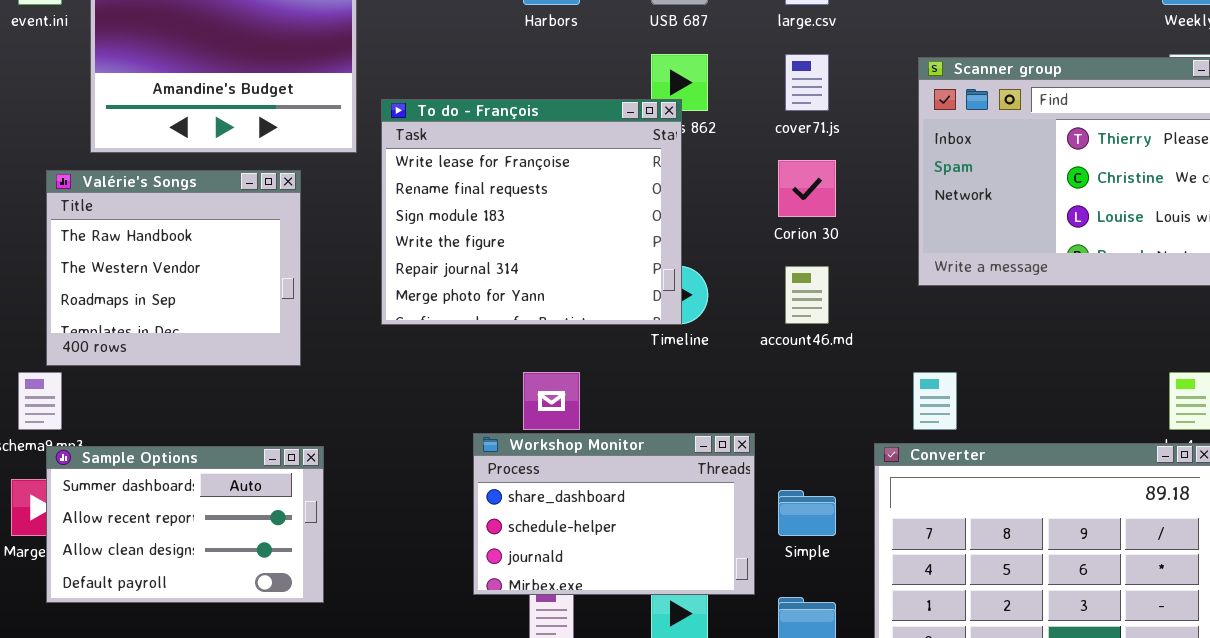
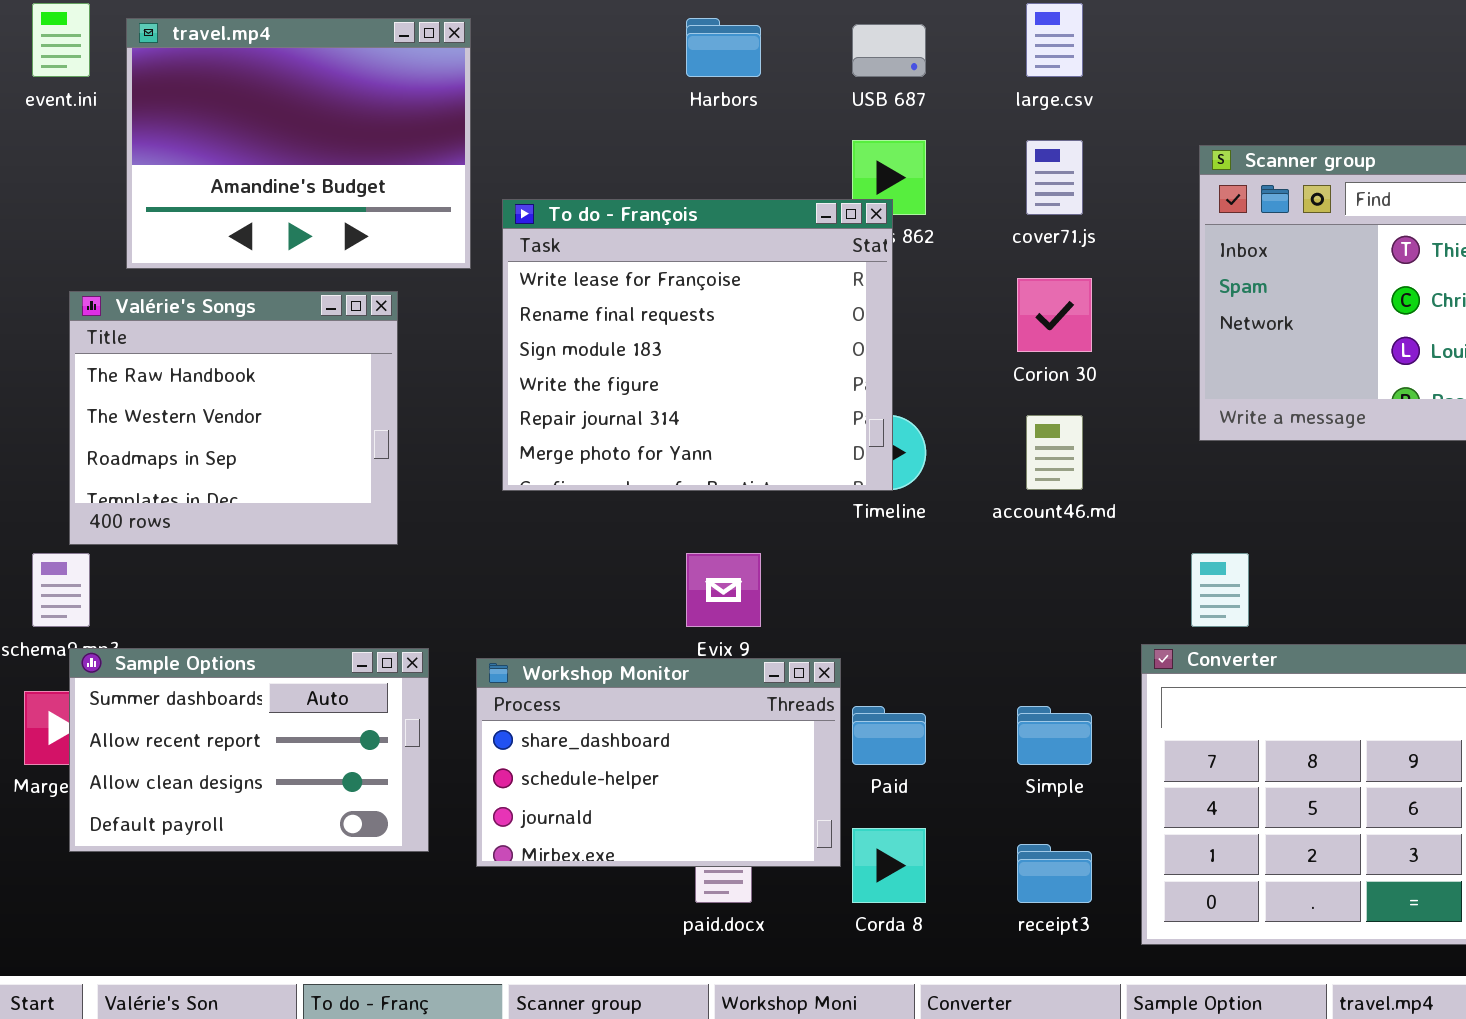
Workshop Monitor: [473,433,755,595] -> [476,658,841,867], moved

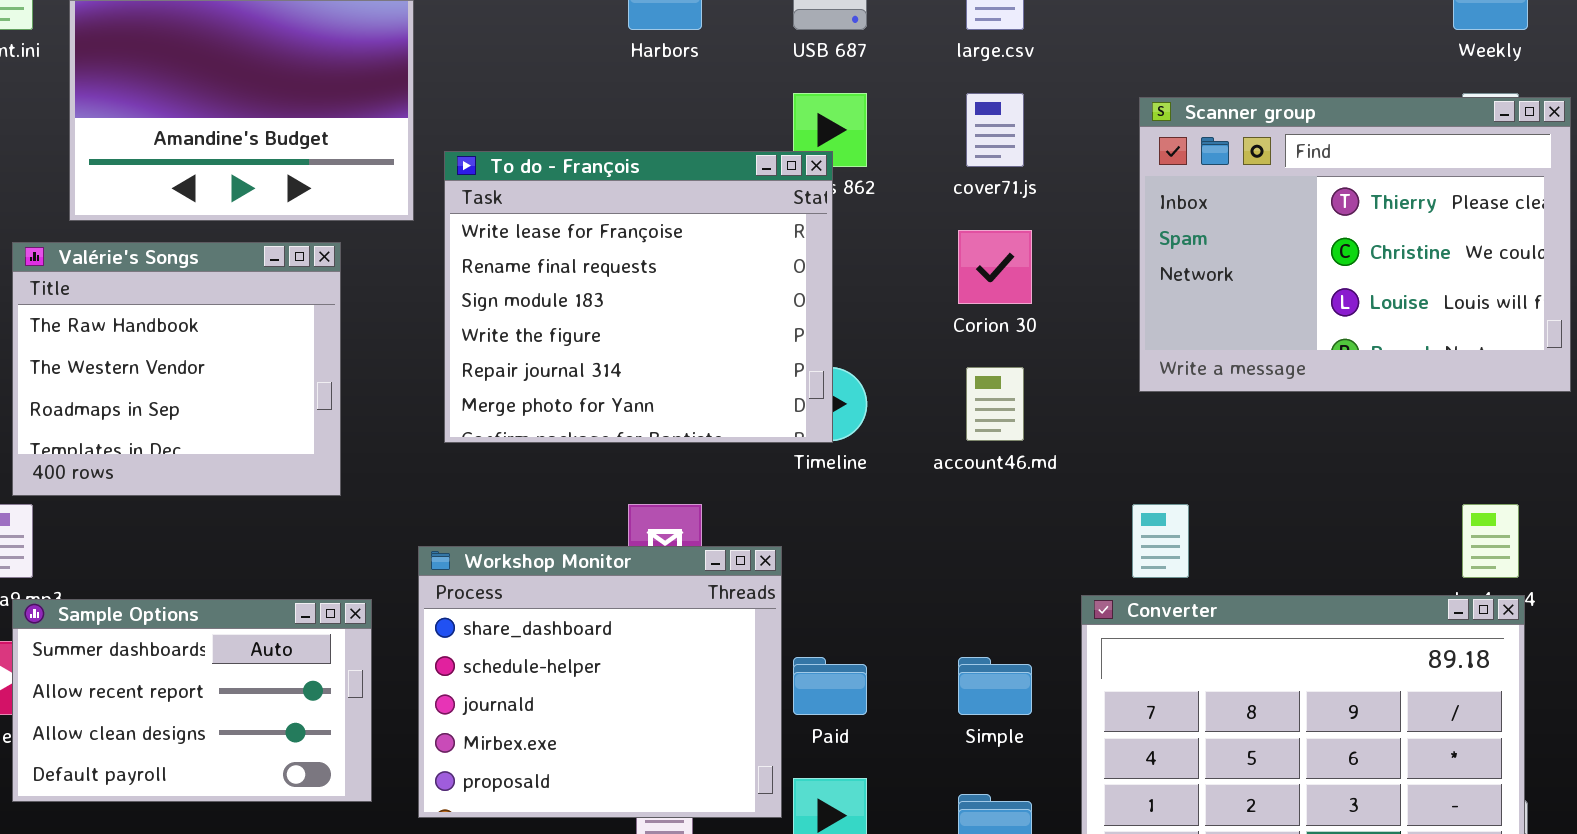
Workshop Monitor: [476,658,841,867] -> [418,546,782,818], resized

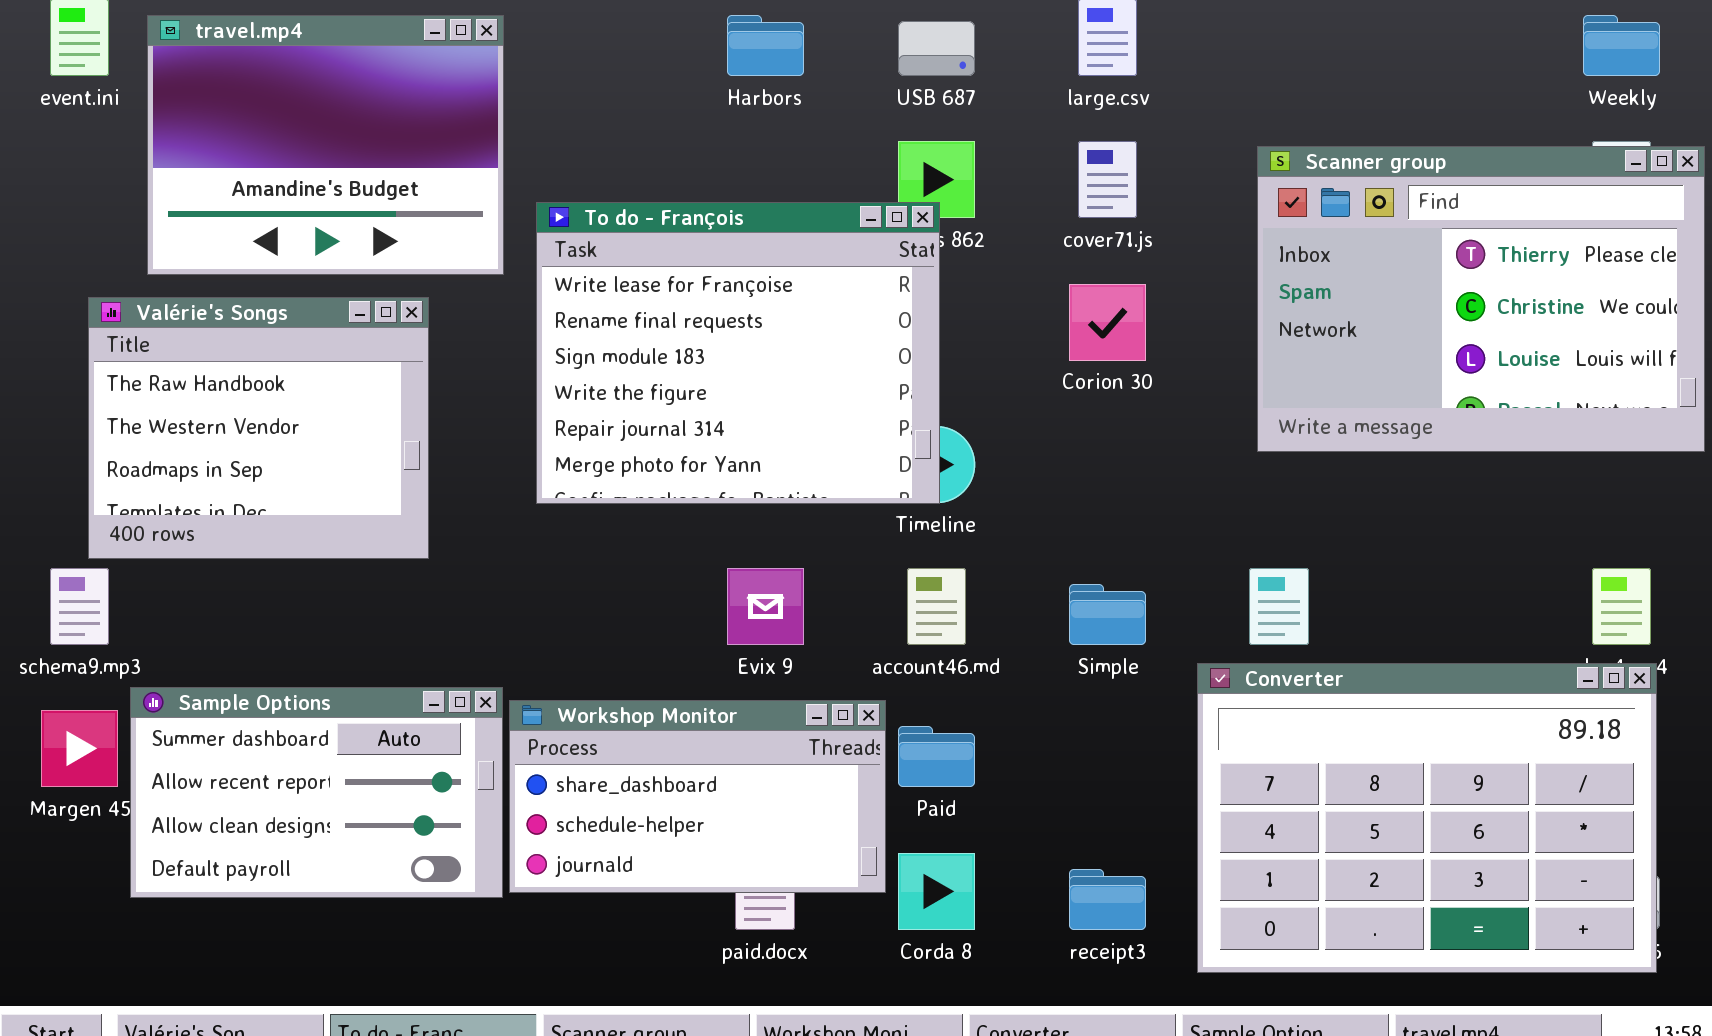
account46.md: [966,367,1024,441] -> [907,568,966,645], moved
Workshop Monitor: [418,546,782,818] -> [509,700,886,893], resized
Sample Options: [12,599,372,802] -> [130,687,503,898], moved
Simple: [958,657,1032,715] -> [1069,584,1146,645], moved

